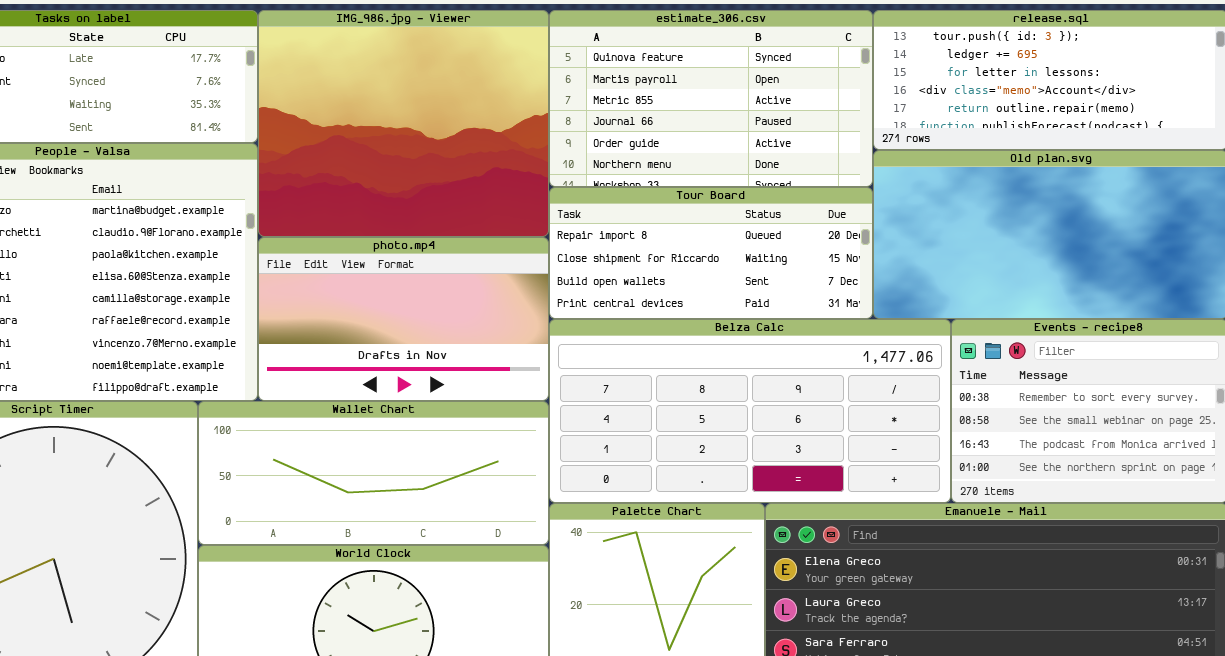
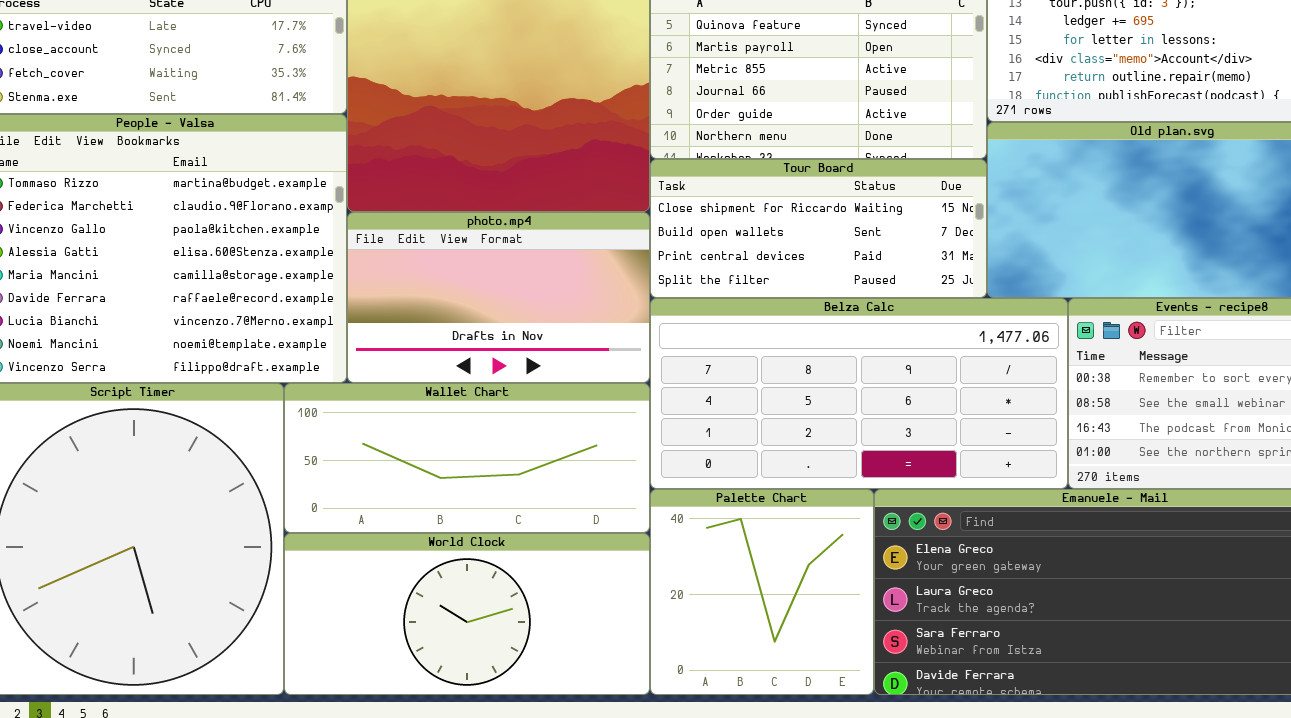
Tour Board: [549,187,873,319] -> [650,159,987,298], scrolled down 1 row

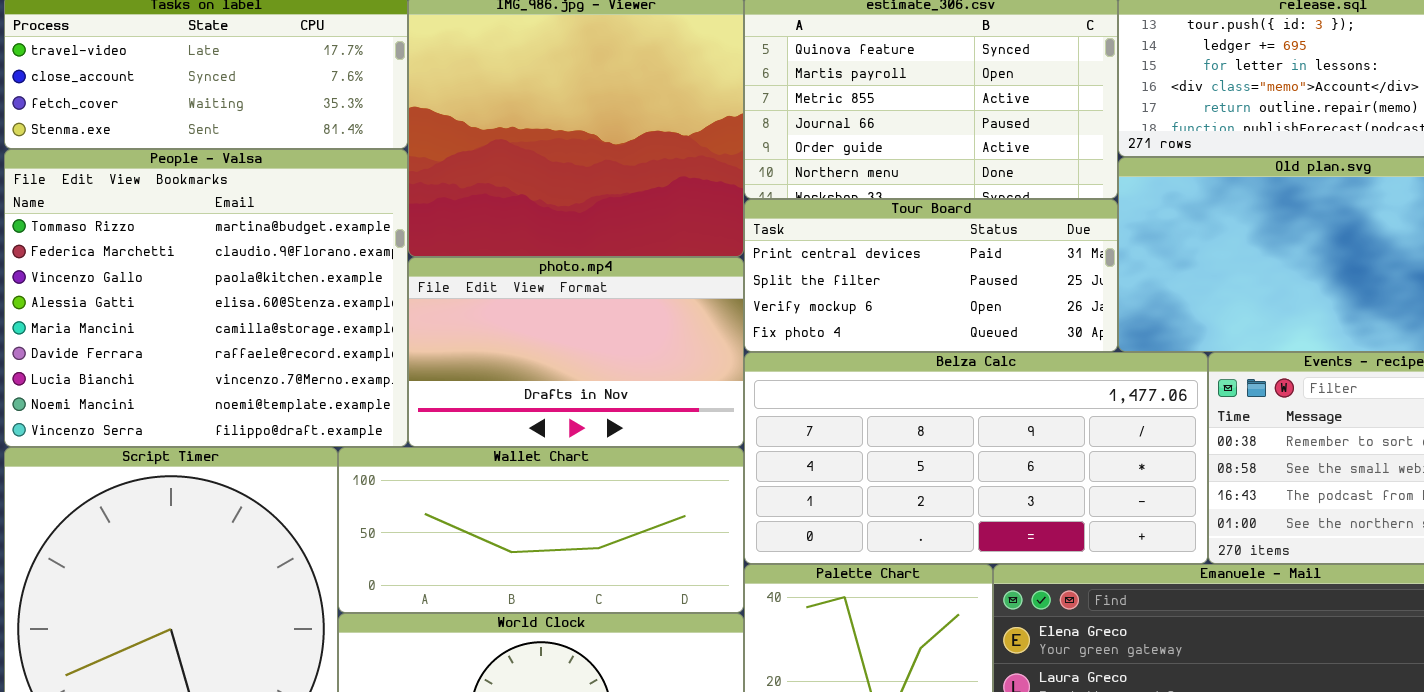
Tour Board: [650,159,987,298] -> [744,199,1118,352], scrolled down 2 rows

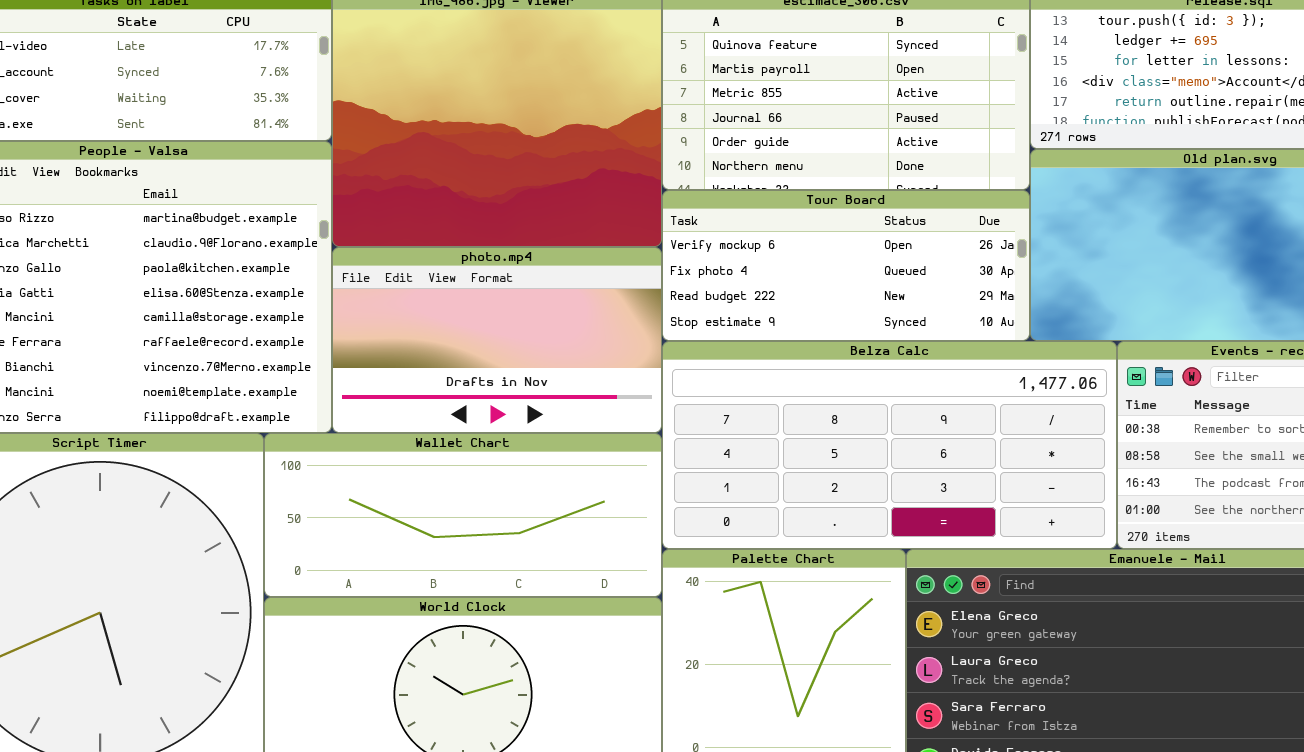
Tour Board: [744,199,1118,352] -> [662,190,1030,341], scrolled down 2 rows

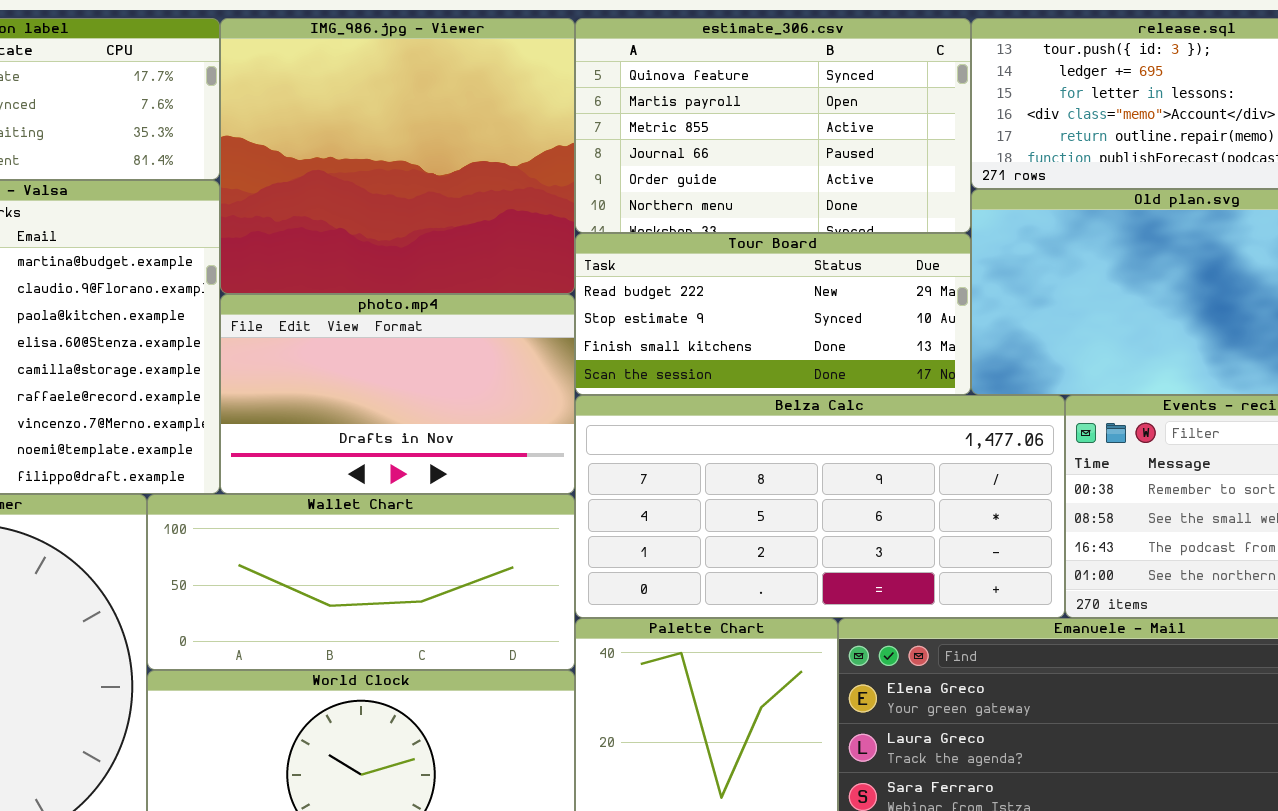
Tour Board: [662,190,1030,341] -> [575,233,971,395], scrolled down 2 rows

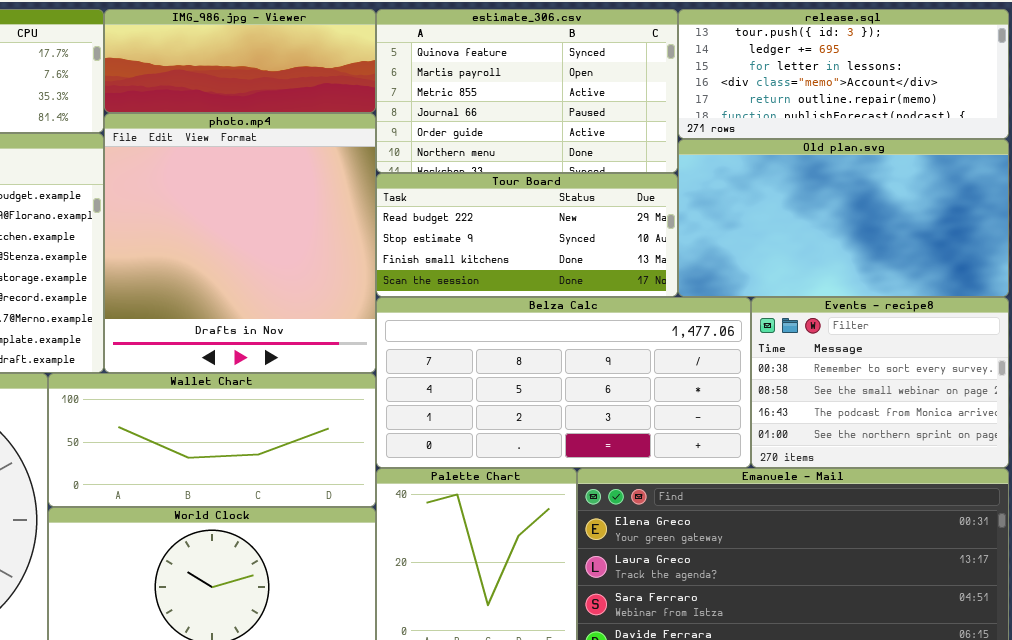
IMG_986.jpg - Viewer: [220,18,575,294] -> [104,9,376,113], resized
photo.mp4: [220,294,575,494] -> [104,113,376,373], resized

